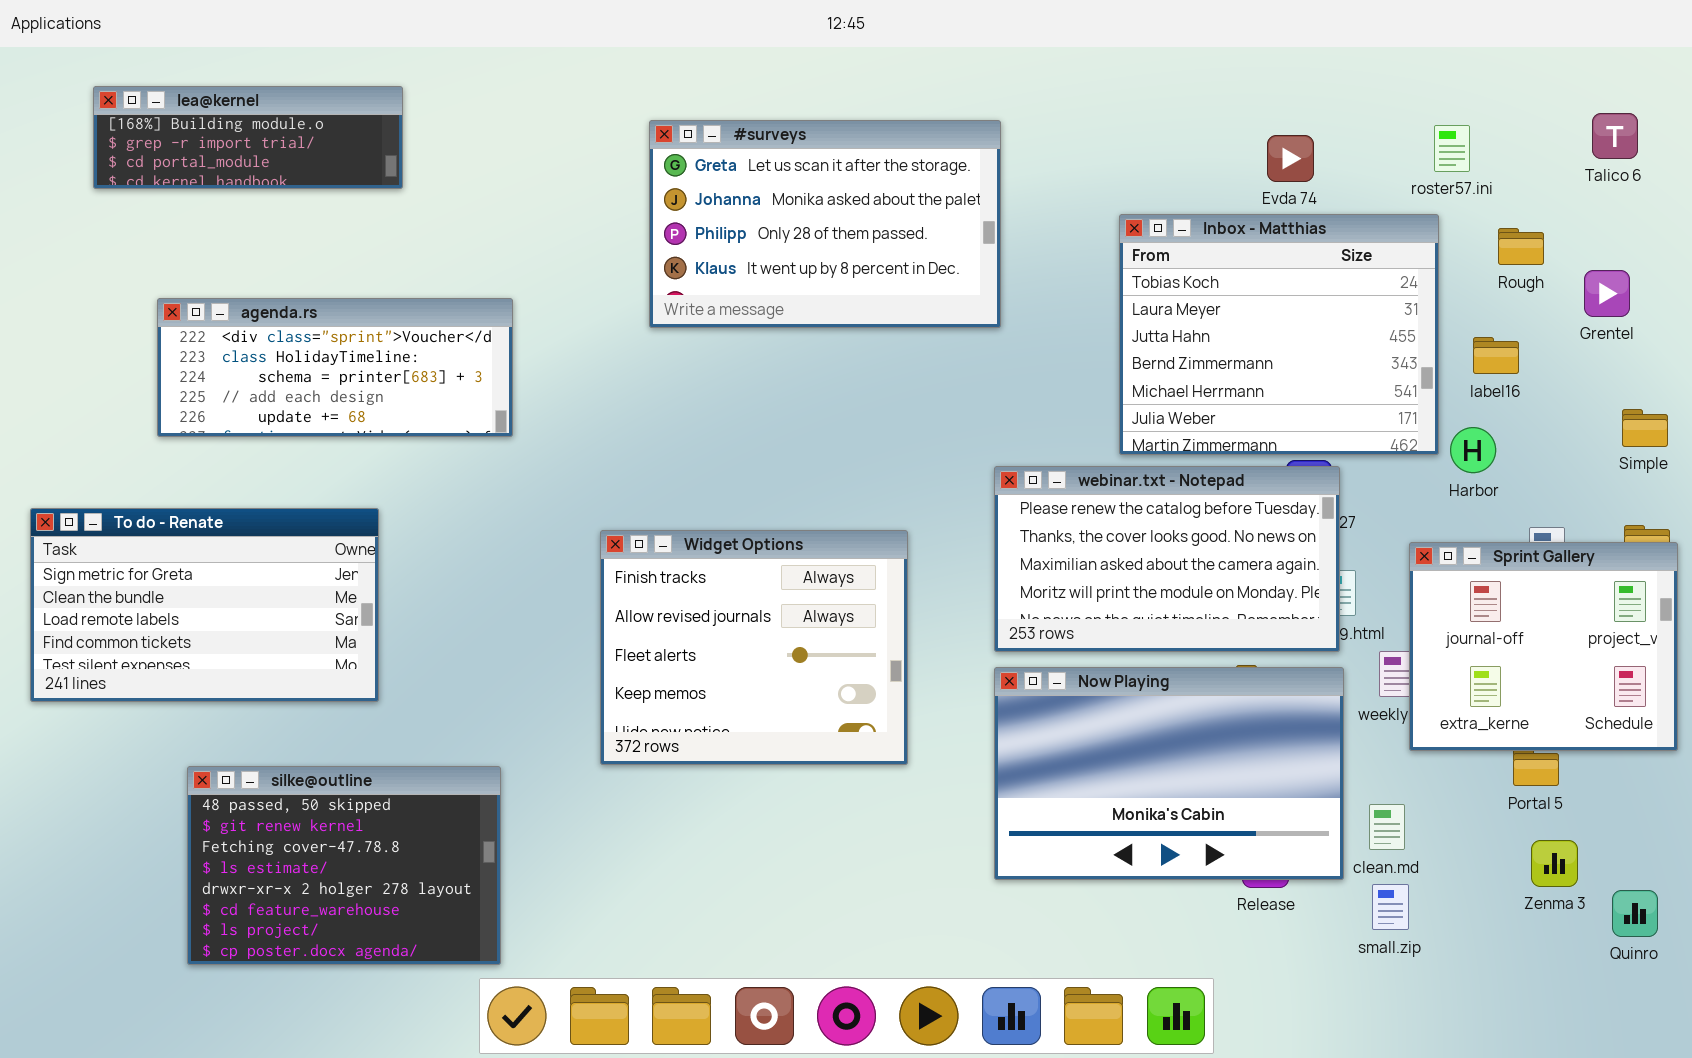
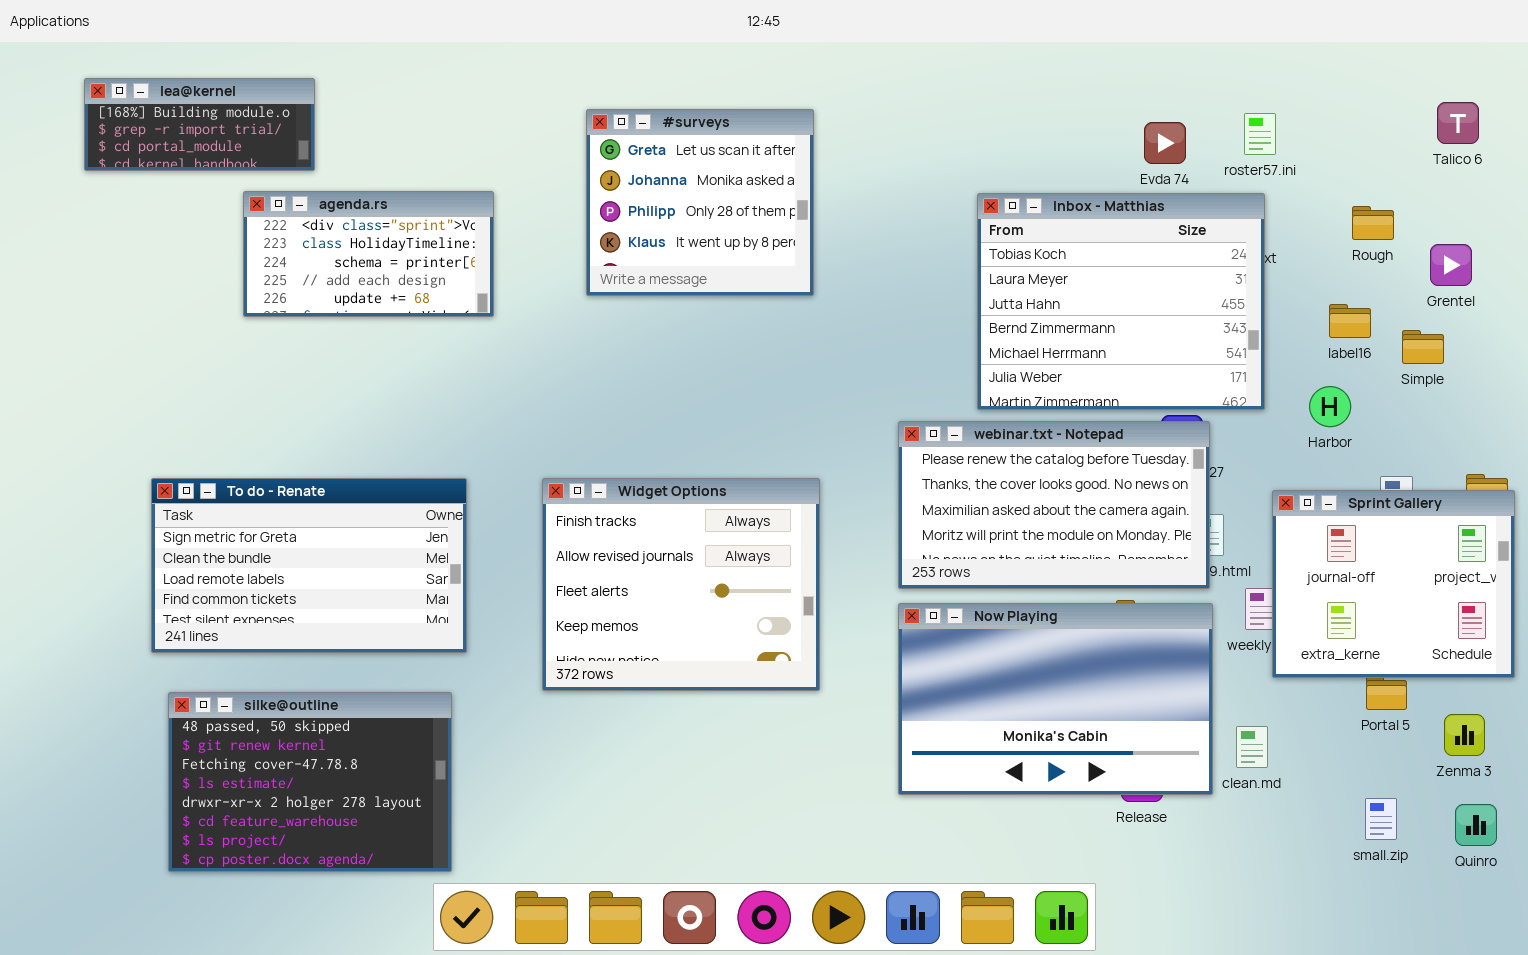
lea@kernel: [93,86,403,189] -> [84,78,315,171], resized
#surveys: [649,120,1001,328] -> [586,109,814,296], resized
roster57.ini: [1434,125,1470,172] -> [1244,113,1276,155], moved
Inbox - Matthias: [1119,214,1439,455] -> [977,193,1265,410], moved
agenda.rs: [157,298,513,437] -> [243,191,494,317], moved, resized
Simple: [1622,409,1668,447] -> [1402,330,1444,364], moved
To do - Renate: [30,508,379,702] -> [151,478,467,653], moved
Zenma 3: [1531,840,1578,887] -> [1444,714,1485,756], moved
small.zip: [1372,884,1409,930] -> [1365,798,1397,840], moved

